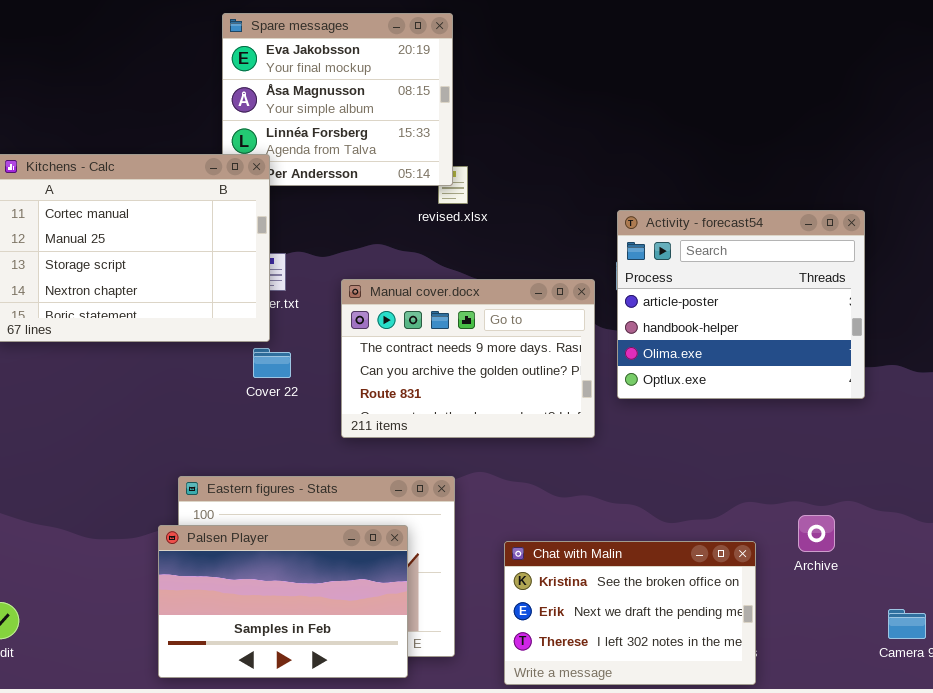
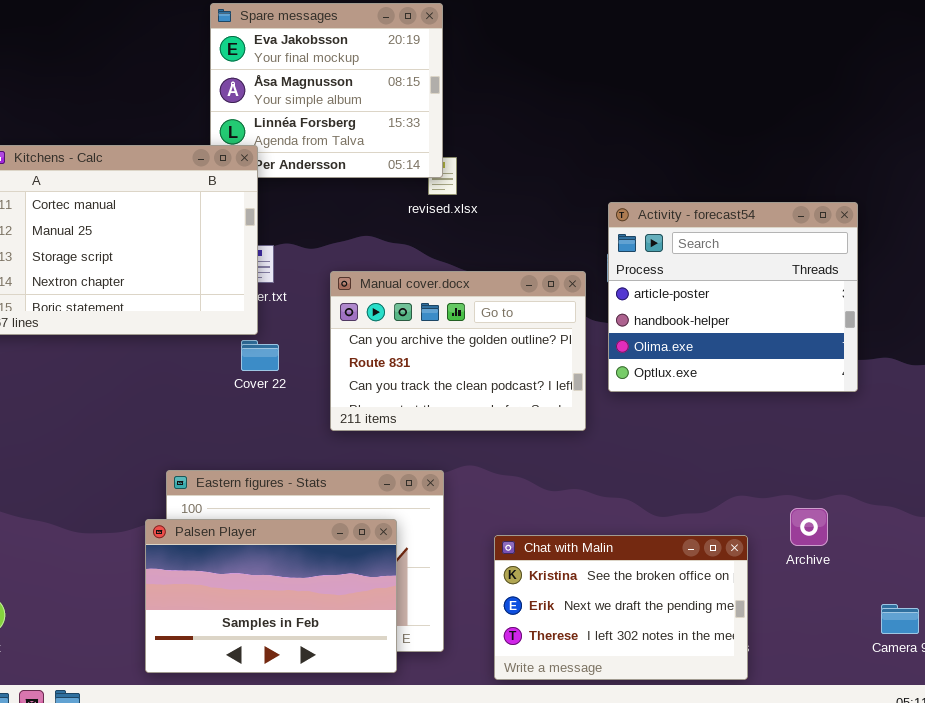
Manual cover.docx: [341,279,595,438] -> [330,271,586,431], scrolled down 1 row

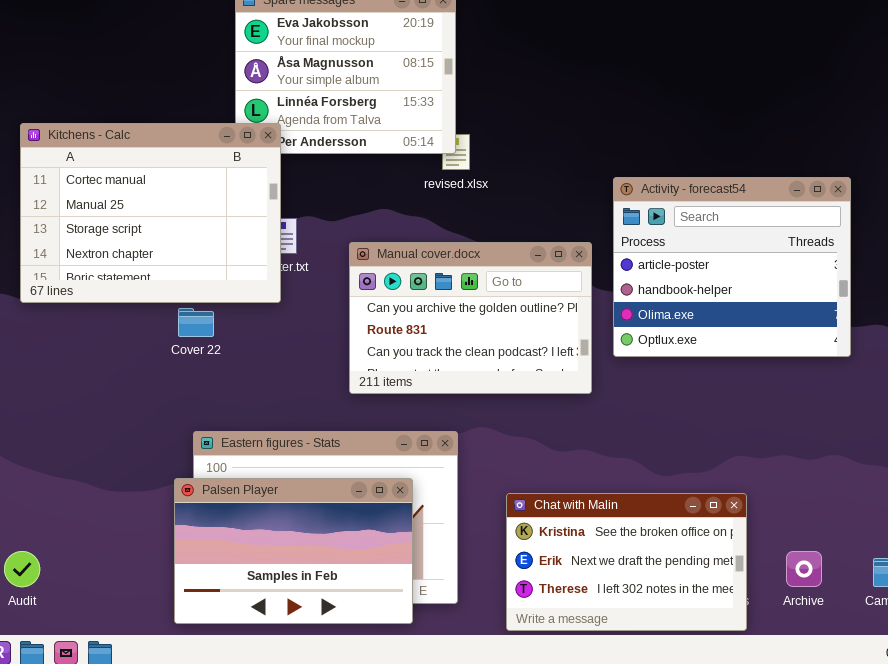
Cover 22: [241,340,279,371] -> [178,308,214,337], moved
Archive: [790,508,828,546] -> [786,551,822,587], moved

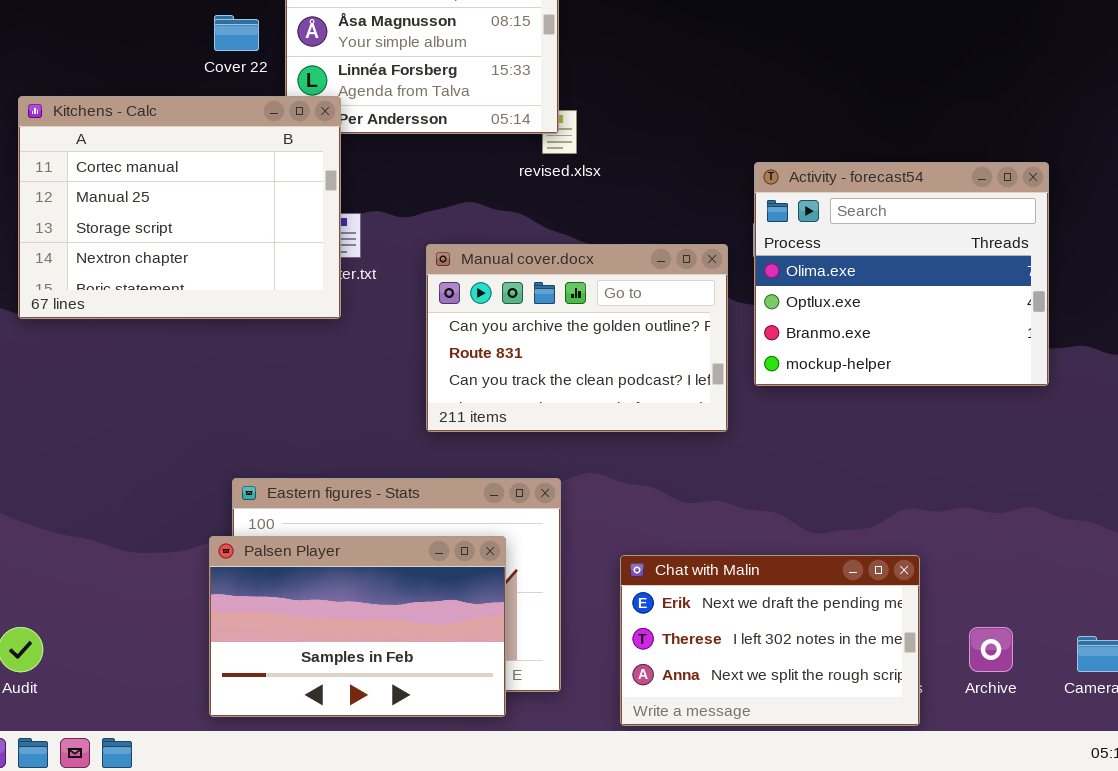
Activity - forecast54: [613,177,851,357] -> [754,162,1049,386], scrolled down 2 rows
Cover 22: [178,308,214,337] -> [214,15,259,51], moved
Chat with Malin: [506,493,747,631] -> [620,555,920,726], scrolled down 1 row

